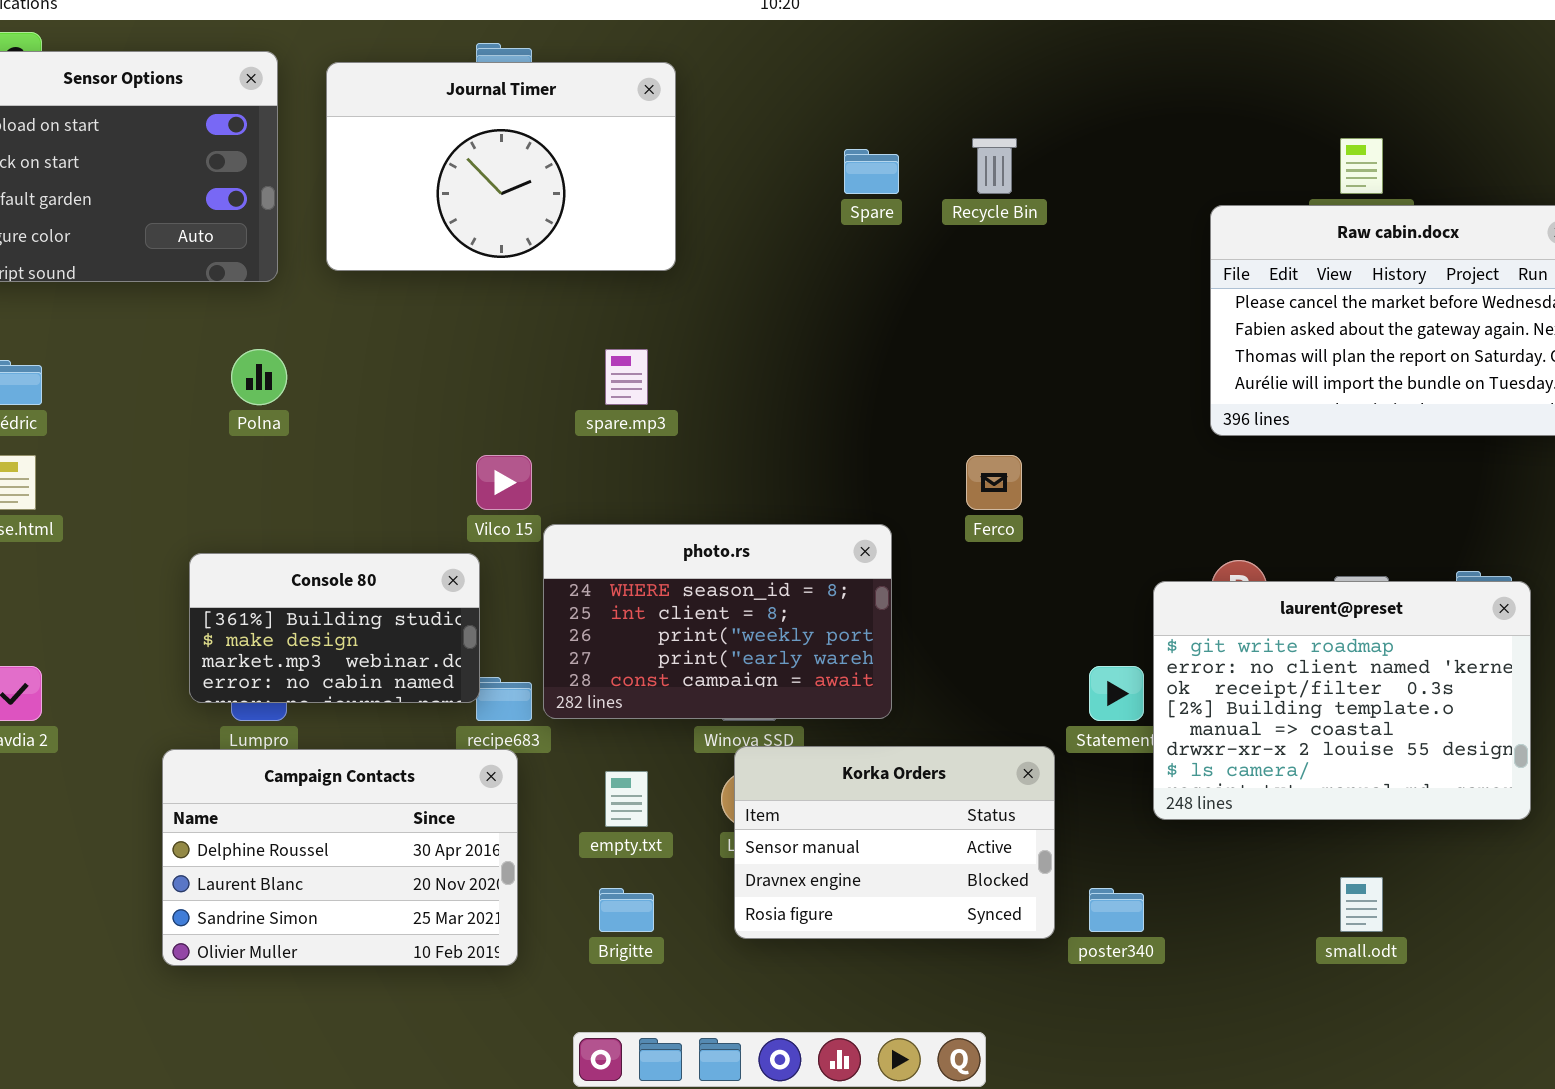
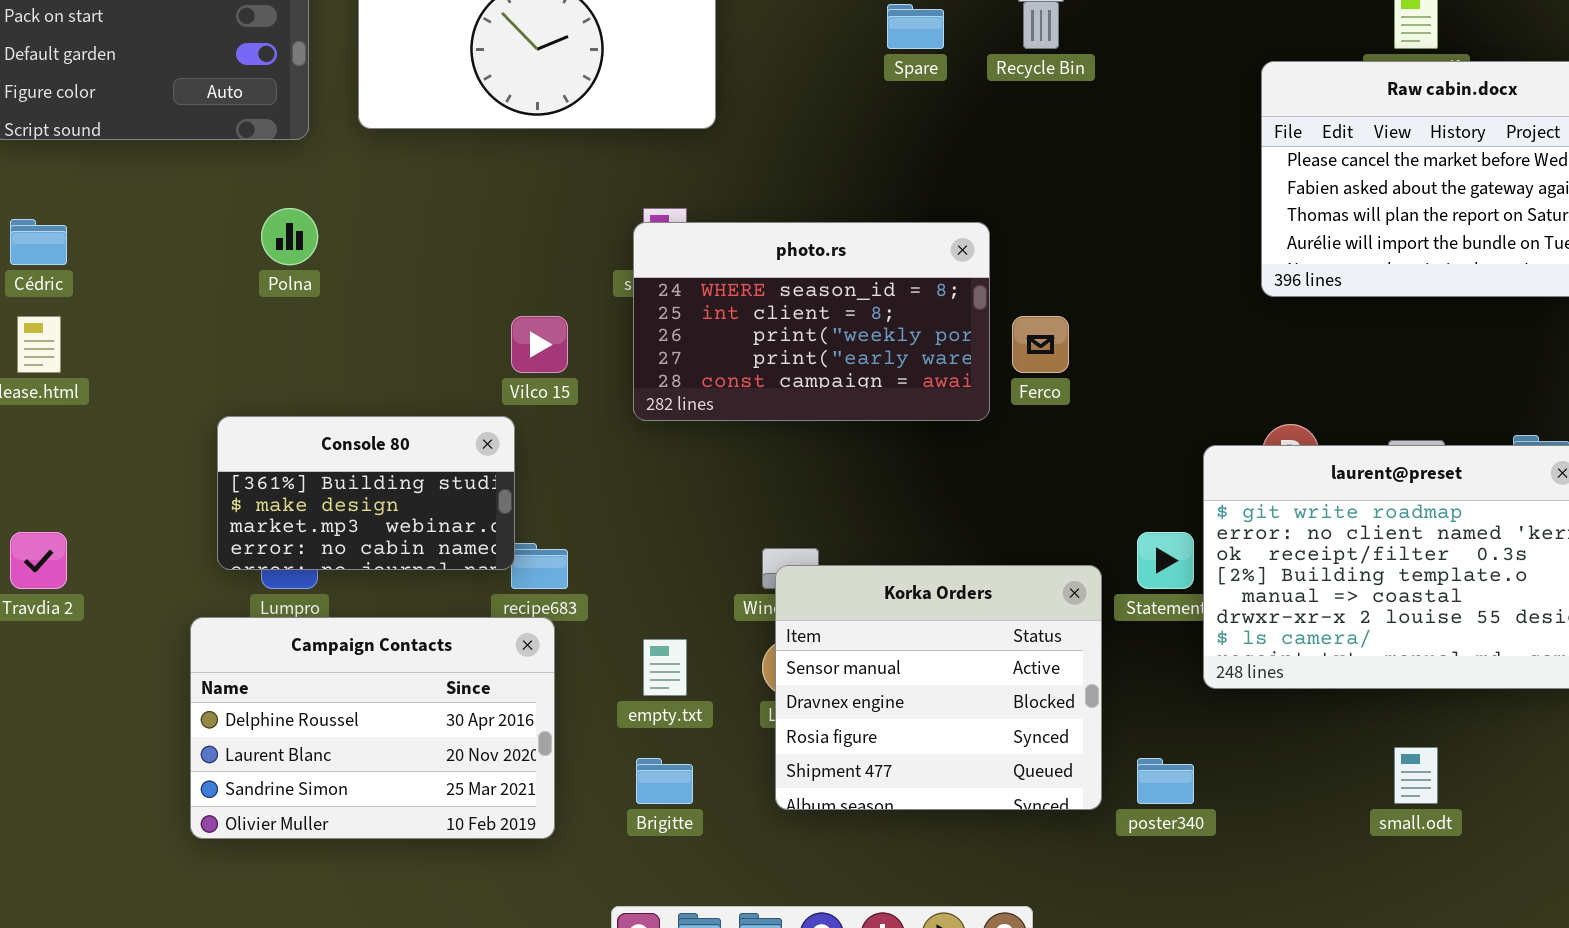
photo.rs: [543,524,892,719] -> [633,222,990,421], moved
Korka Orders: [734,746,1055,939] -> [775,565,1102,810], resized

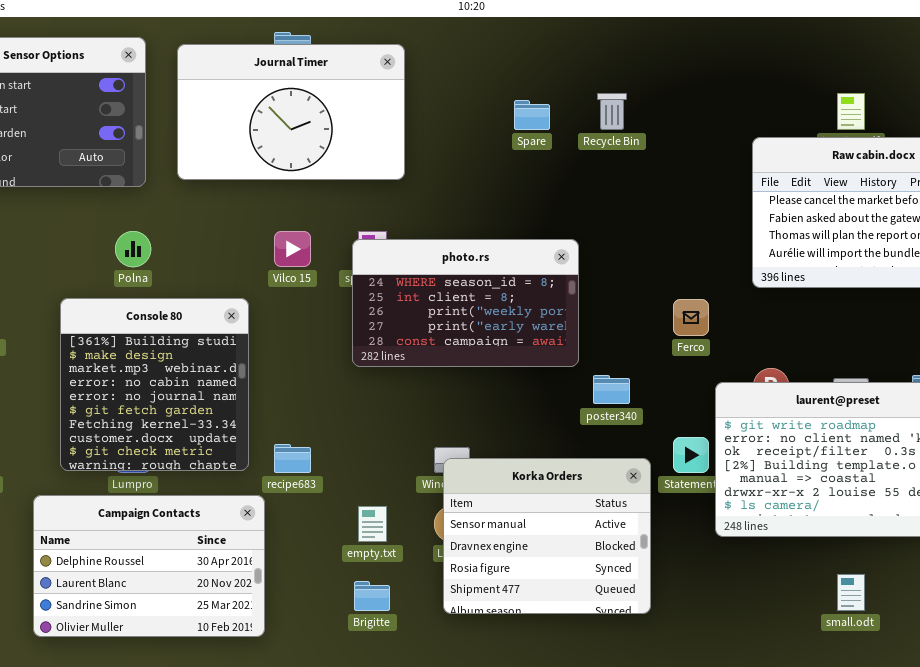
Vilco 15: [511,316,568,373] -> [274,231,311,267], moved
Ferco: [1012,316,1069,373] -> [673,299,709,336], moved
Console 80: [217,416,515,570] -> [60,298,249,471], moved, resized
Campaign Contacts: [190,617,555,839] -> [33,495,265,637], moved
poster340: [1137,758,1194,804] -> [593,375,630,404], moved

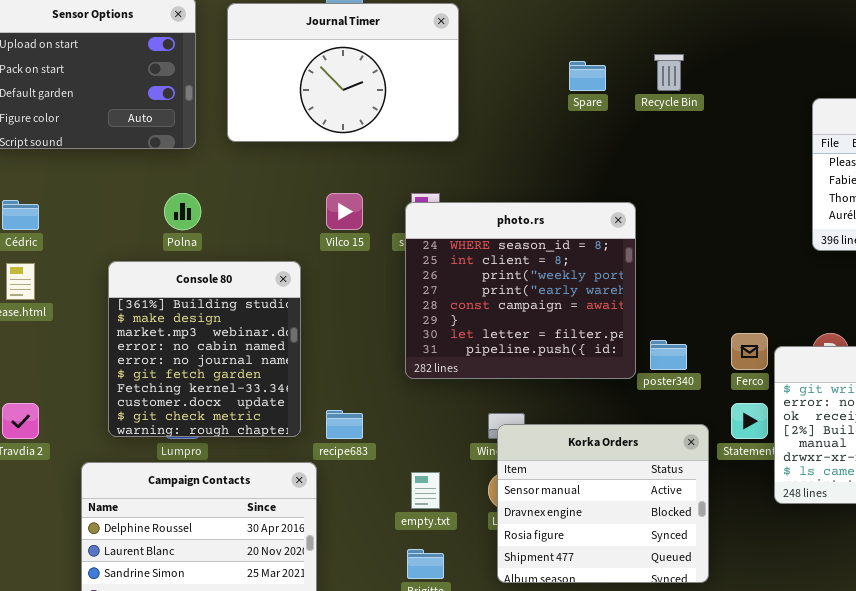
photo.rs: [352,239,579,367] -> [405,202,636,379], resized
Ferco: [673,299,709,336] -> [731,333,768,370], moved

